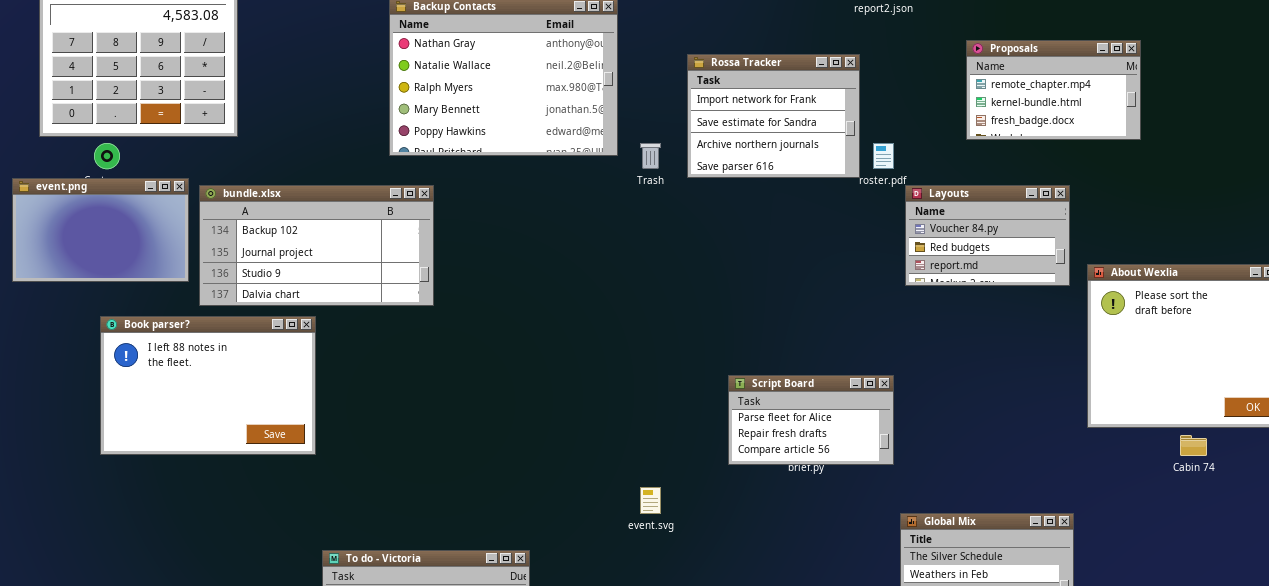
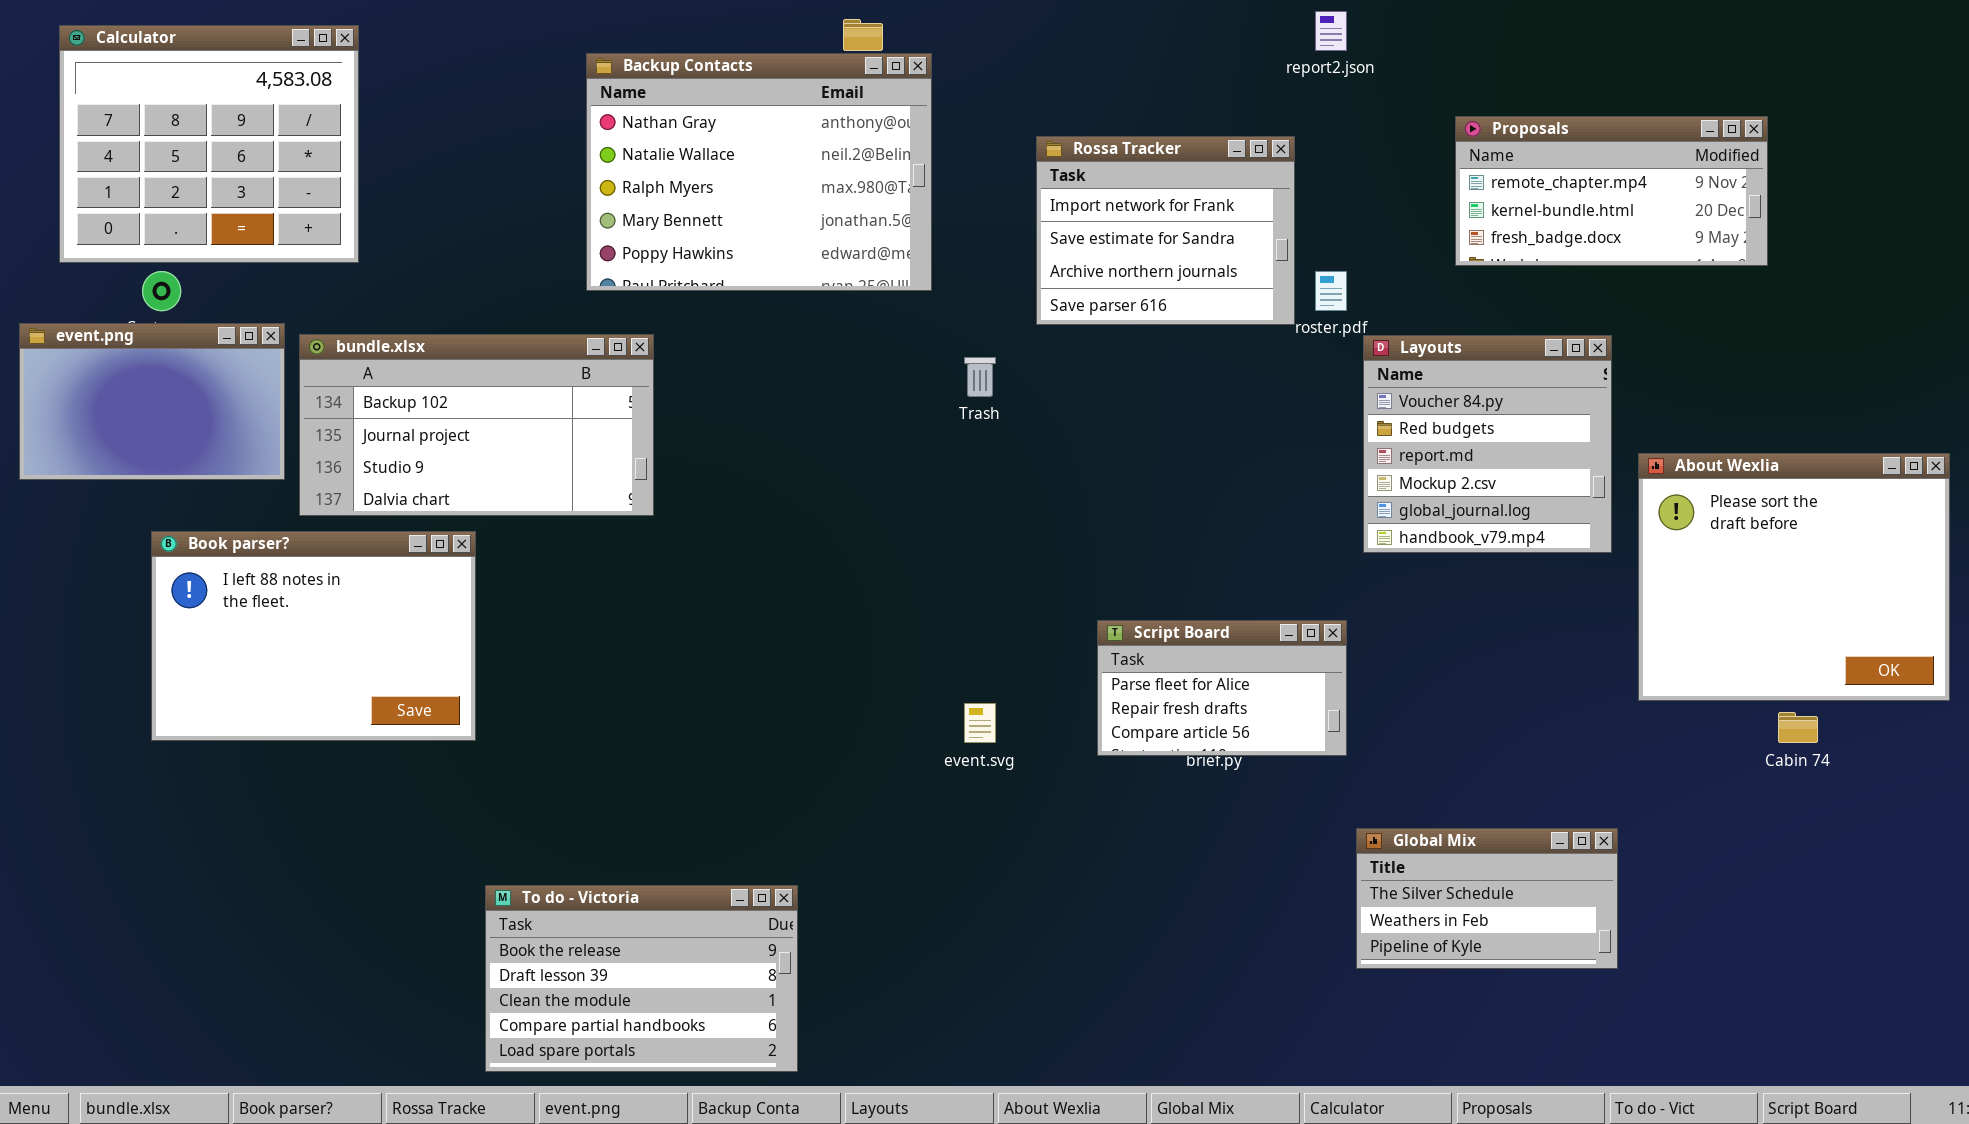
Proposals: [966,40,1141,140] -> [1455,116,1768,266], resized
Trash: [640,143,661,169] -> [964,357,996,397], moved
Layouts: [905,185,1070,286] -> [1363,335,1612,553], resized
event.svg: [640,487,661,514] -> [964,703,996,743], moved

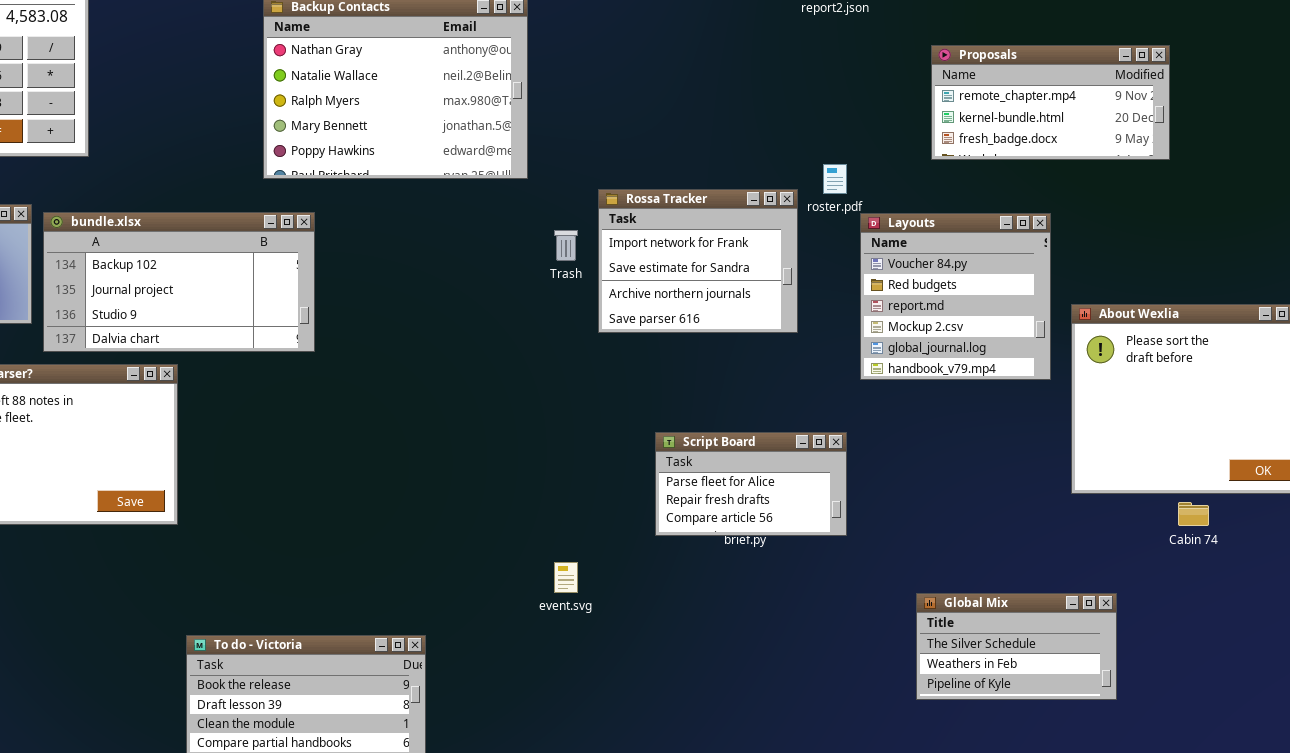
Rossa Tracker: [1036,136,1295,325] -> [598,189,798,333], moved
event.svg: [964,703,996,743] -> [554,562,578,593], moved
Global Mix: [1356,828,1618,969] -> [916,593,1117,700], moved

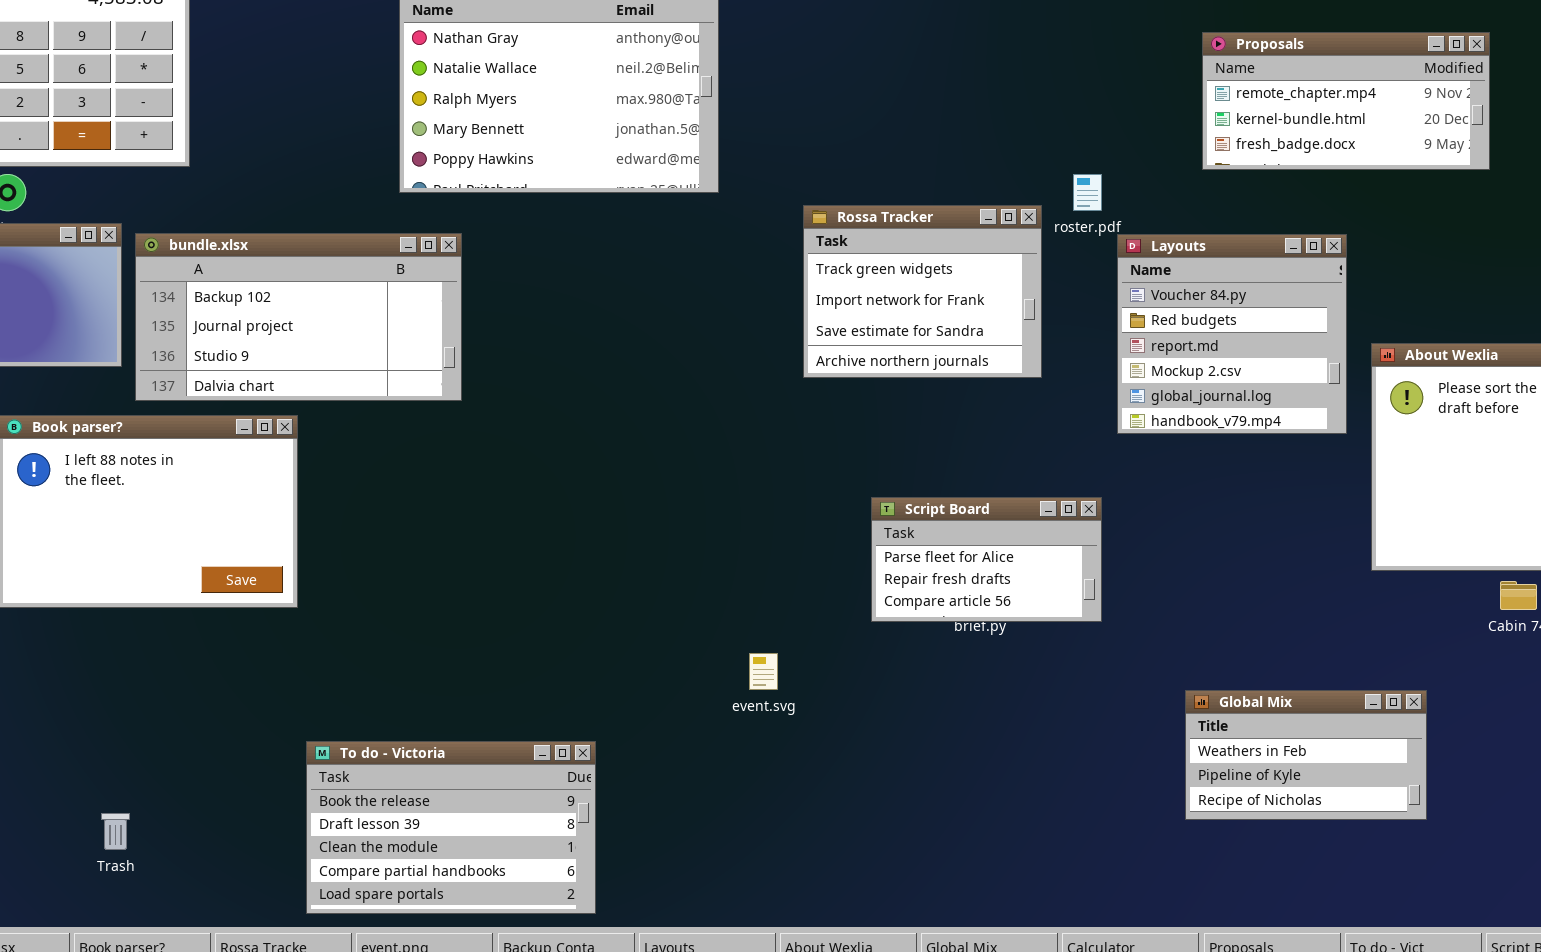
Rossa Tracker: [598,189,798,333] -> [803,205,1042,378], scrolled up 1 row
Trash: [554,230,578,261] -> [101,813,130,850], moved
Global Mix: [916,593,1117,700] -> [1185,690,1427,820], scrolled down 1 row

